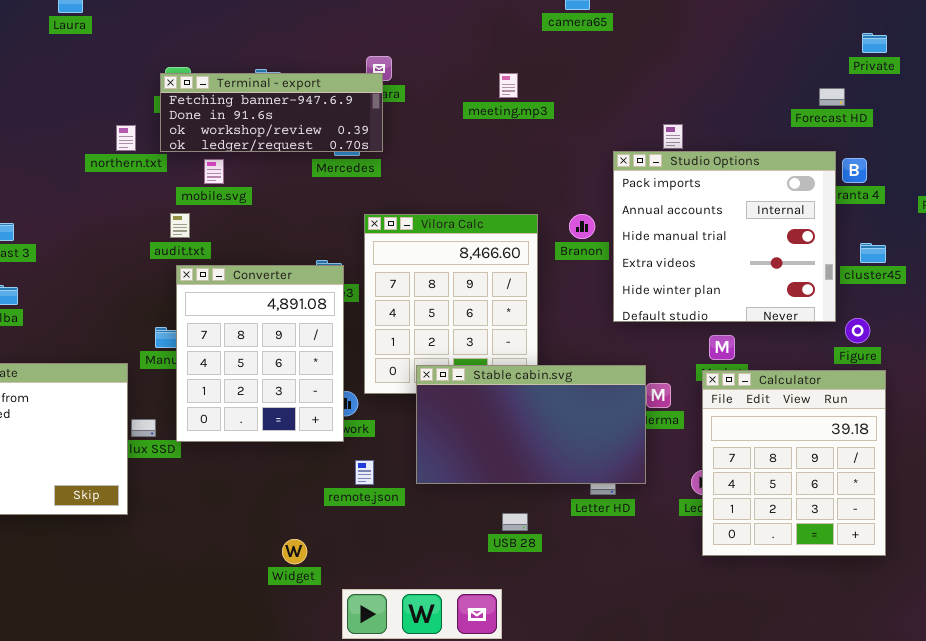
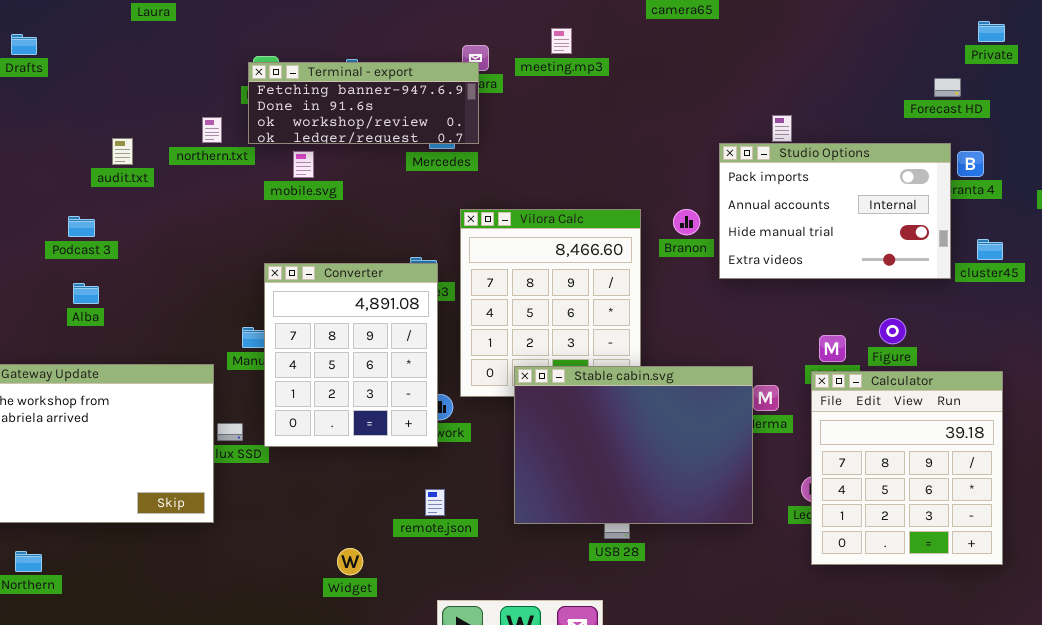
meeting.mp3: [499,73,518,98] -> [551,28,572,54], moved
Studio Options: [613,151,836,322] -> [719,143,951,279], resized
audit.txt: [170,213,190,238] -> [112,138,133,165], moved
Figure: [845,318,870,343] -> [879,318,906,344], moved
Stable cabin.svg: [416,365,646,484] -> [514,366,753,524], resized
remote.json: [355,460,374,485] -> [425,489,445,516], moved
Widget: [282,539,307,564] -> [337,548,363,575], moved

